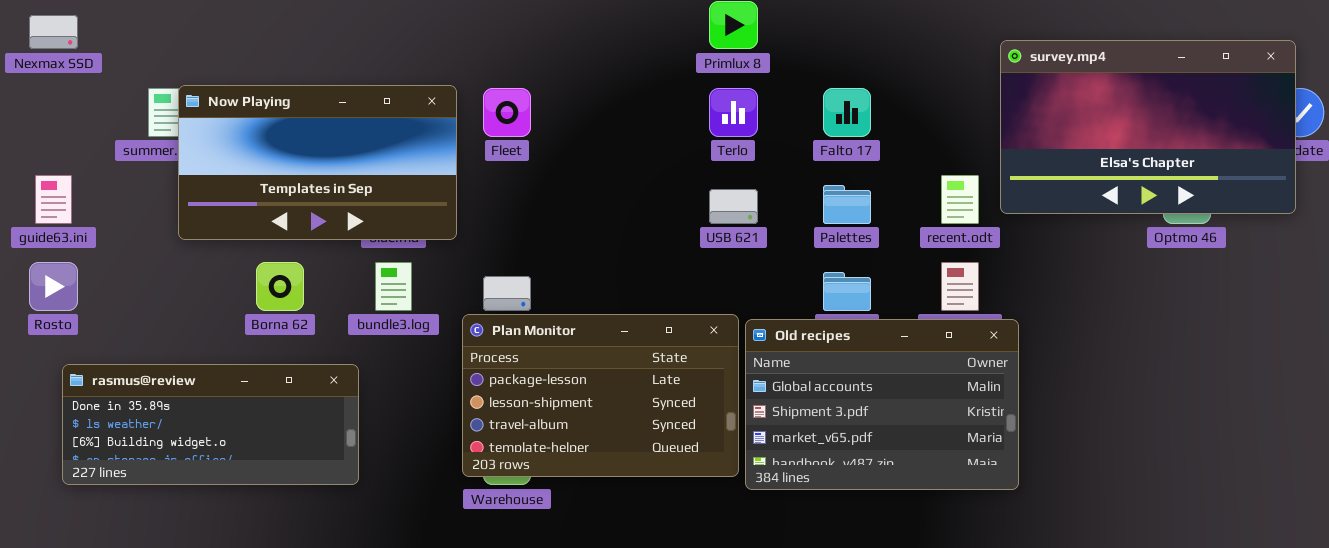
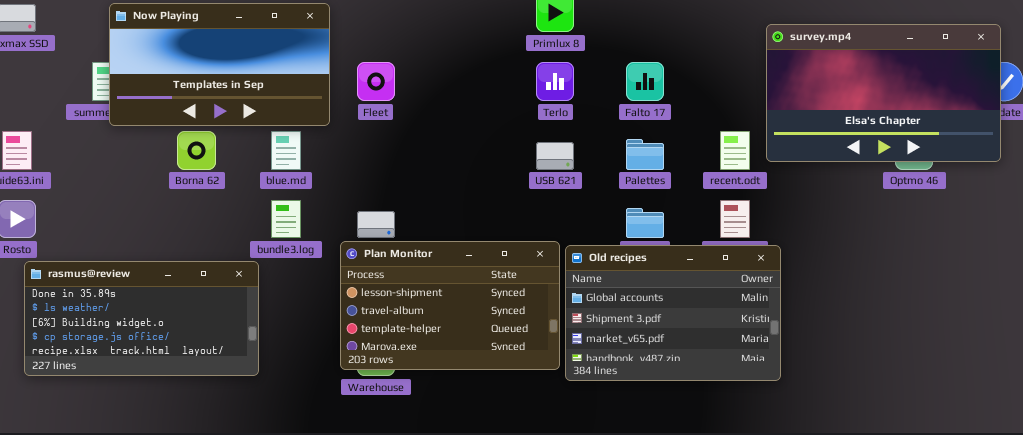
Now Playing: [178,85,457,240] -> [109,3,330,126], moved
Borna 62: [256,262,304,311] -> [177,131,216,170], moved
Plan Monitor: [462,314,739,477] -> [340,241,560,370], scrolled down 1 row
rasmus@review: [62,364,359,485] -> [24,261,259,376], resized

